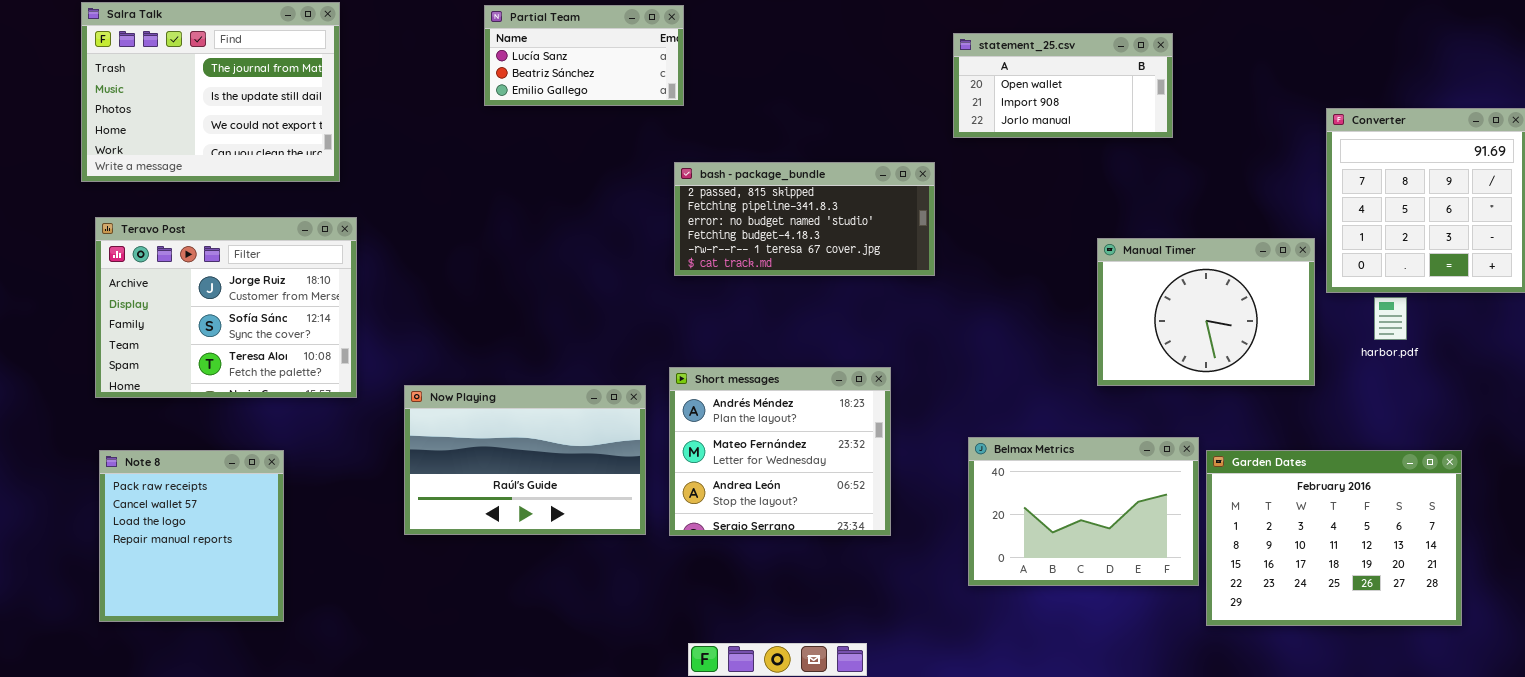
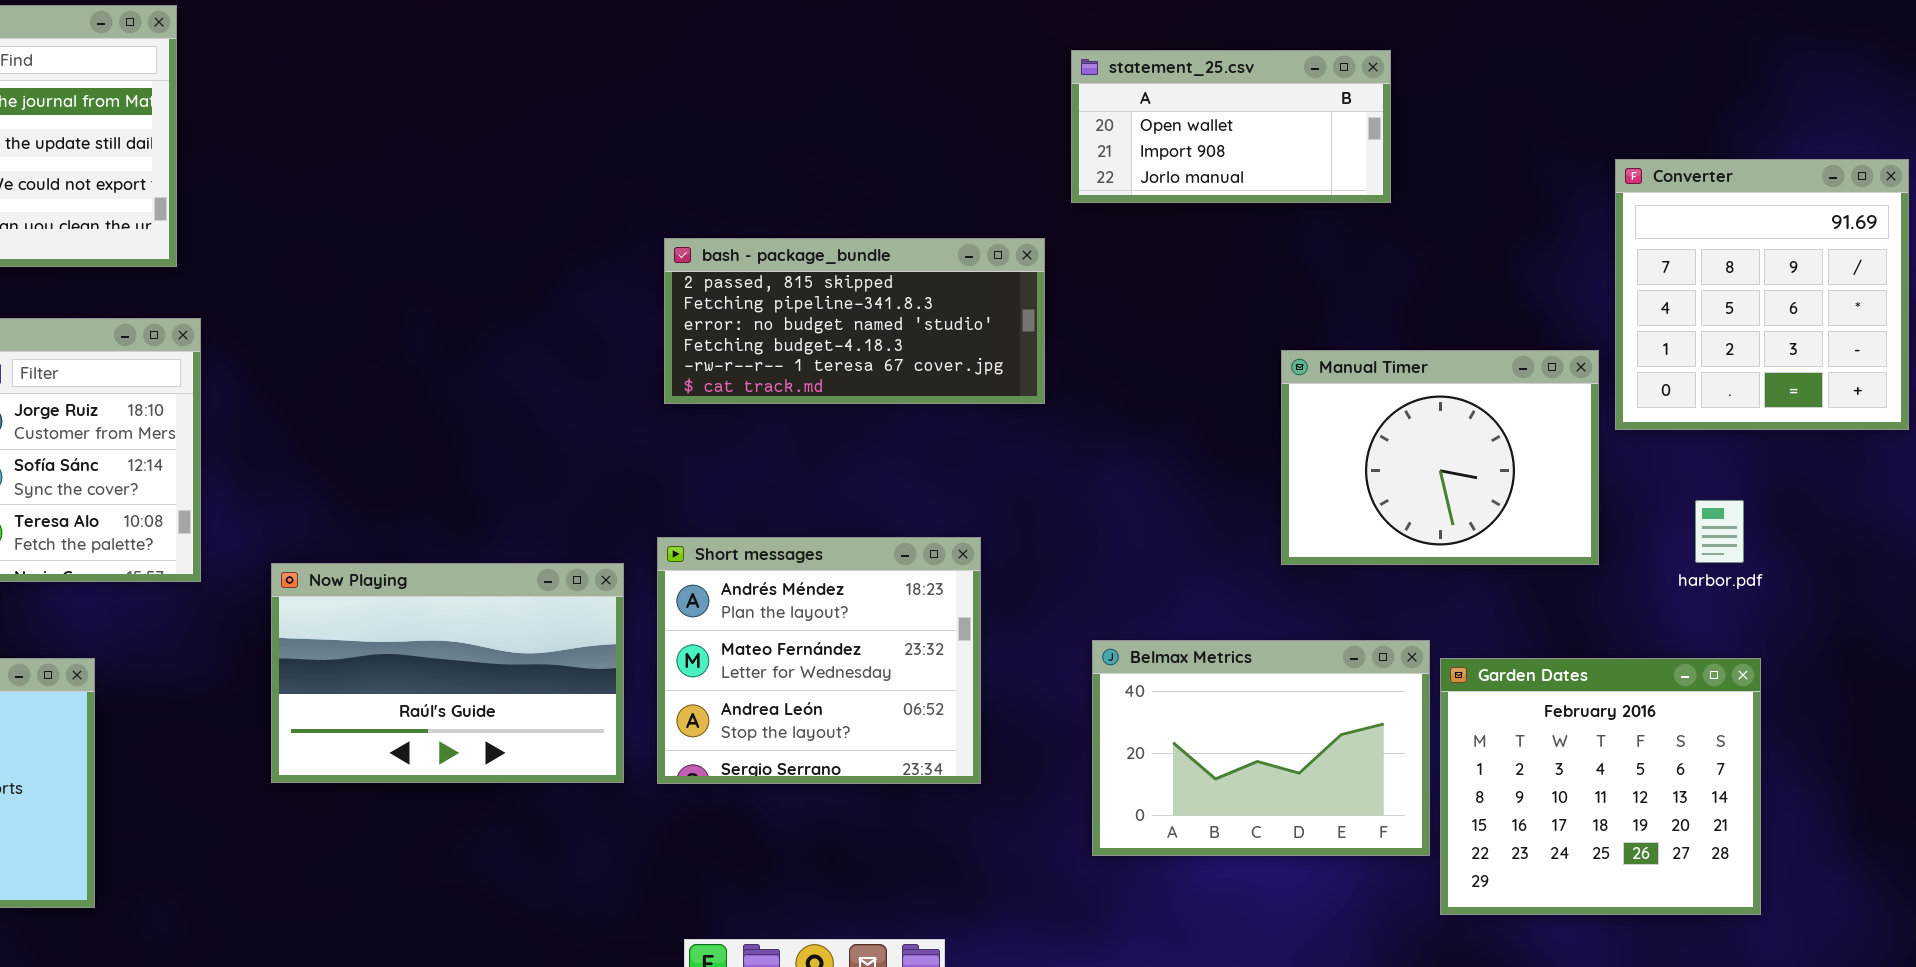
Partial Team: [484,5,684,106] -> none, closed
harbor.pdf: [1374,297,1407,340] -> [1695,500,1744,563], moved
Garden Dates: [1206,450,1462,626] -> [1440,658,1761,915], resized

